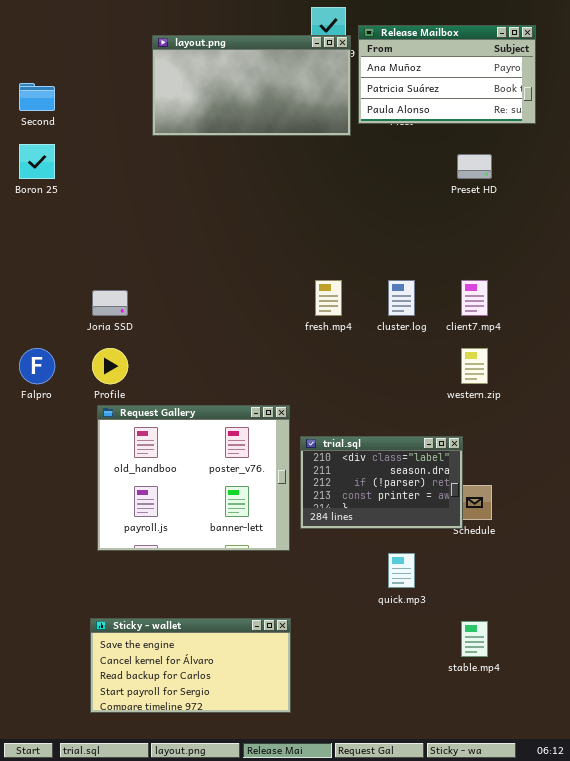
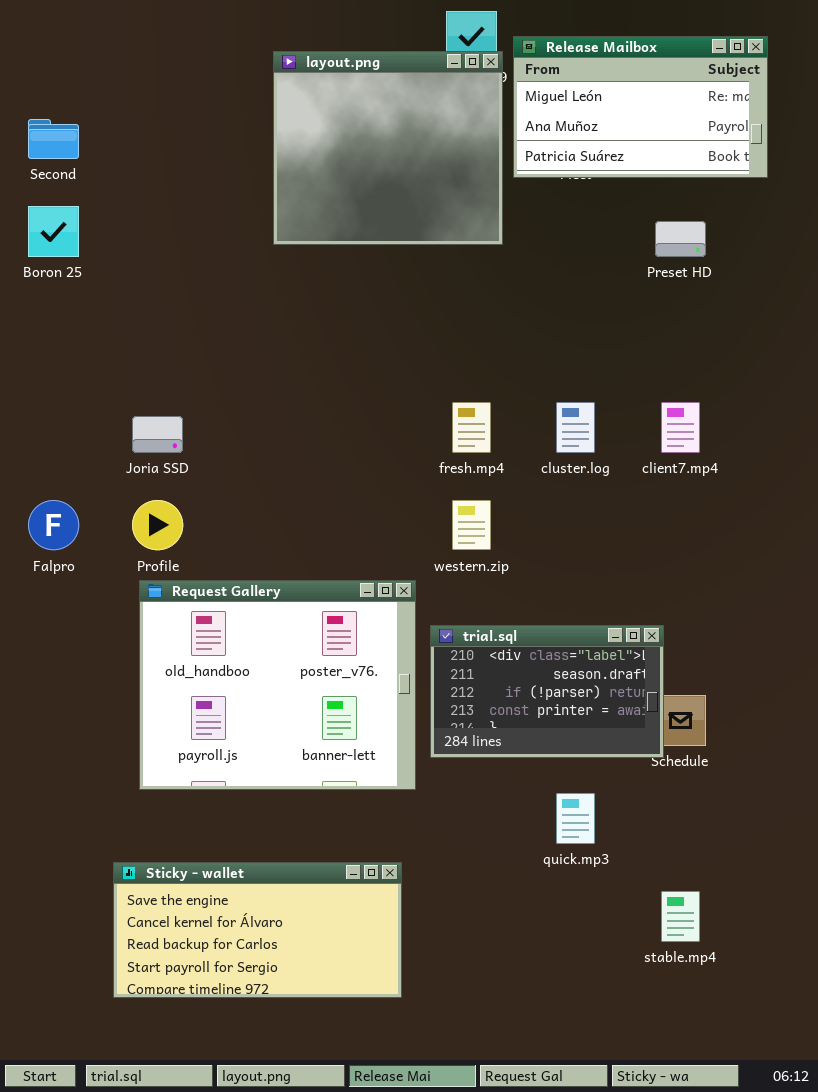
Release Mailbox: [358,25,536,124] -> [513,36,768,178], scrolled up 1 row
layout.png: [152,35,351,136] -> [273,51,503,245], resized
western.zip: [461,348,488,384] -> [452,500,491,550], moved
Sticky - wallet: [90,618,291,713] -> [113,862,402,998], moved

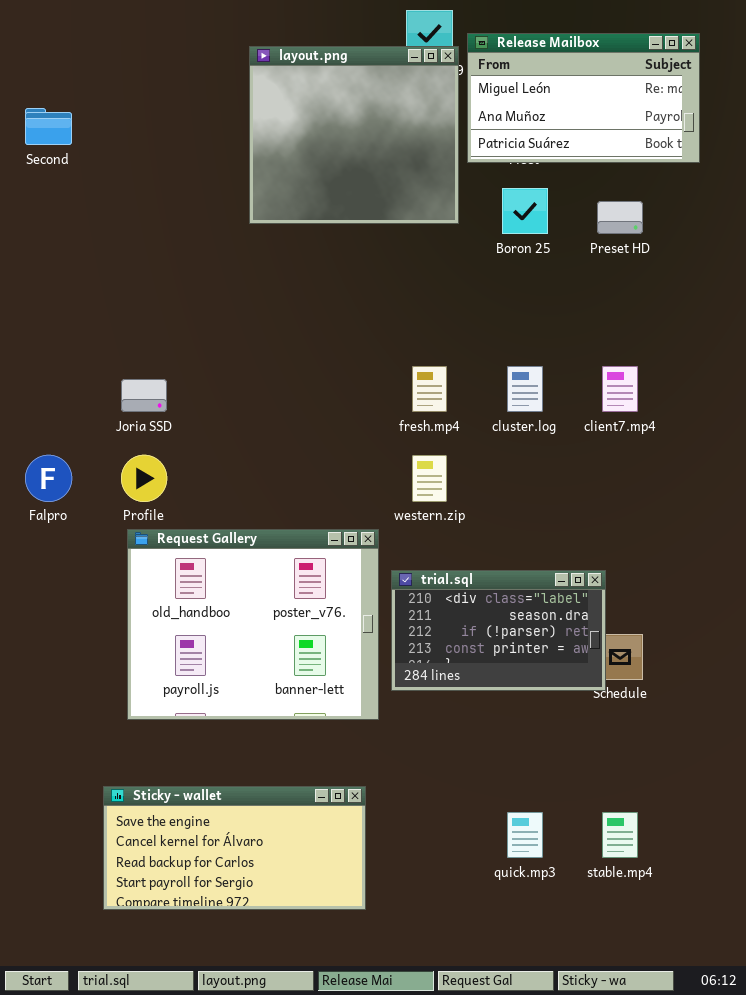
Boron 25: [28,206,79,257] -> [502,188,548,234], moved
quick.mp3: [556,793,595,844] -> [507,812,543,858], moved

